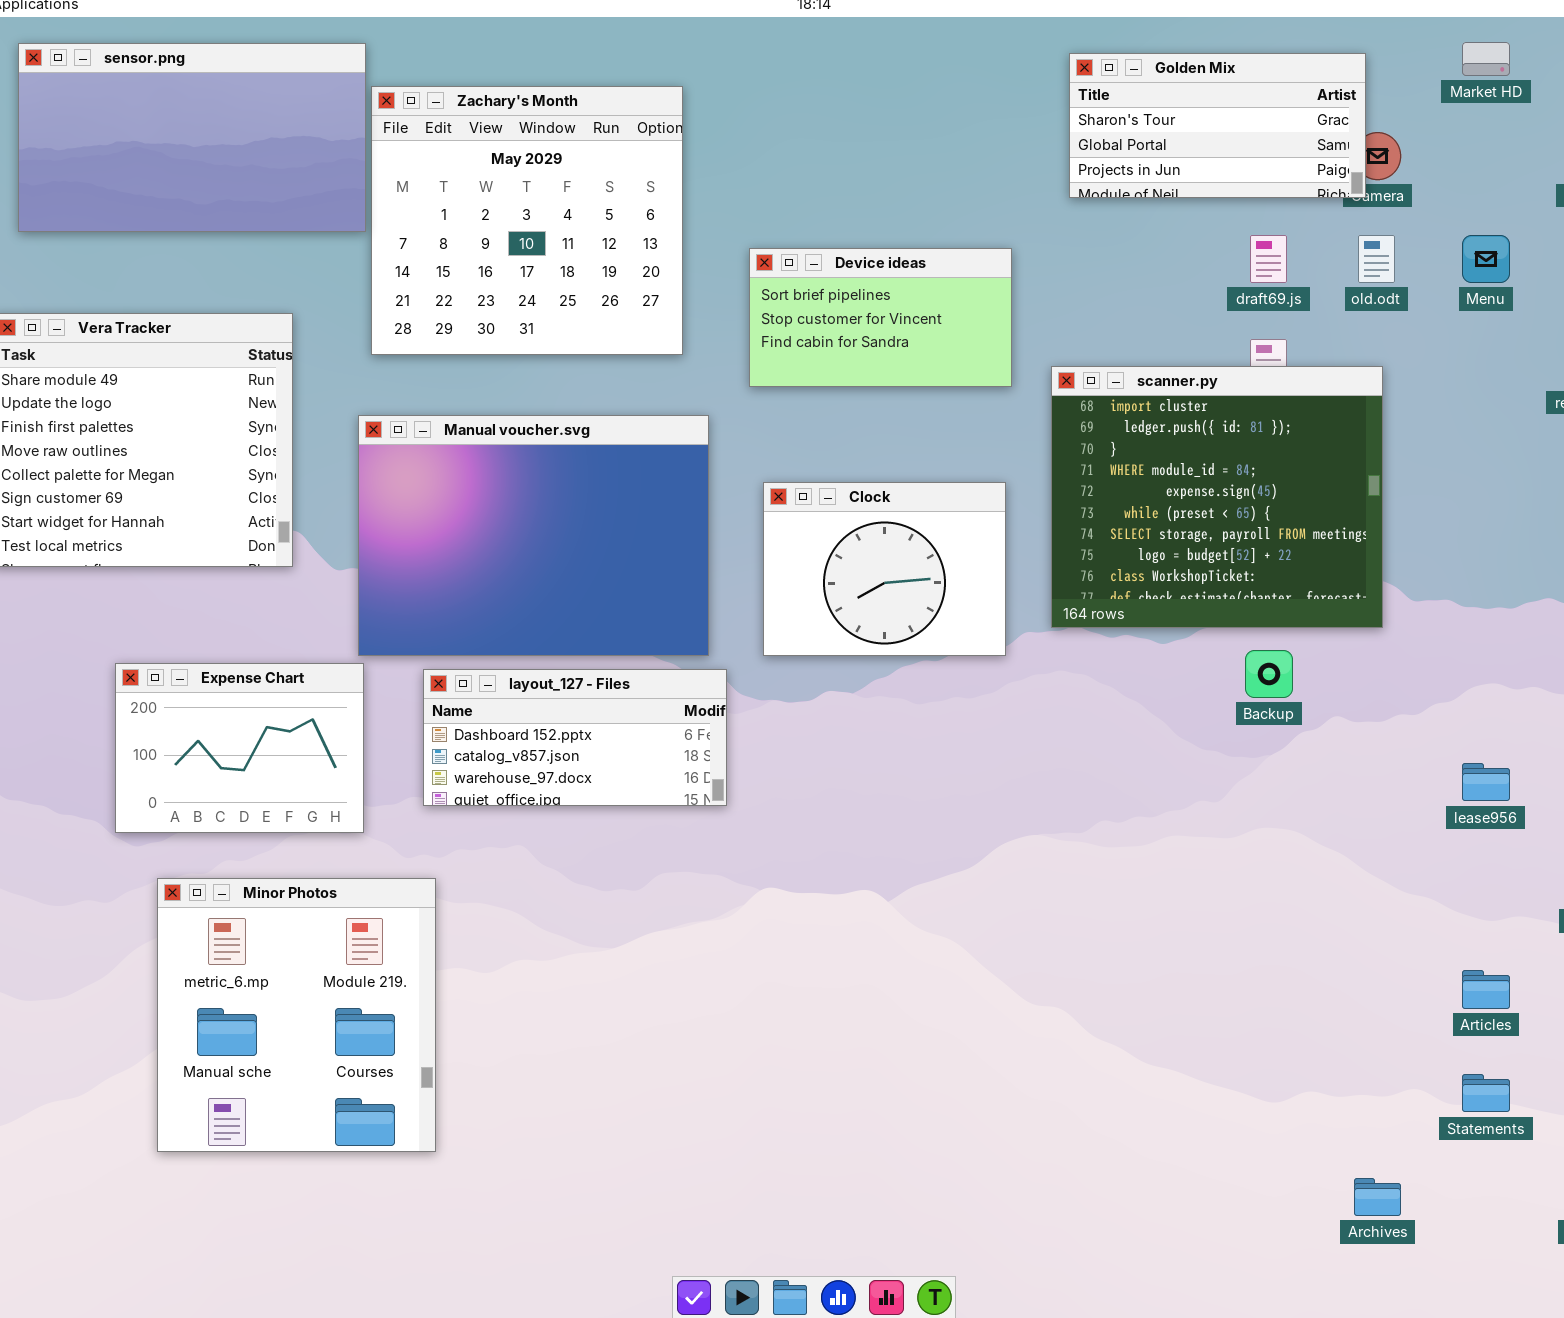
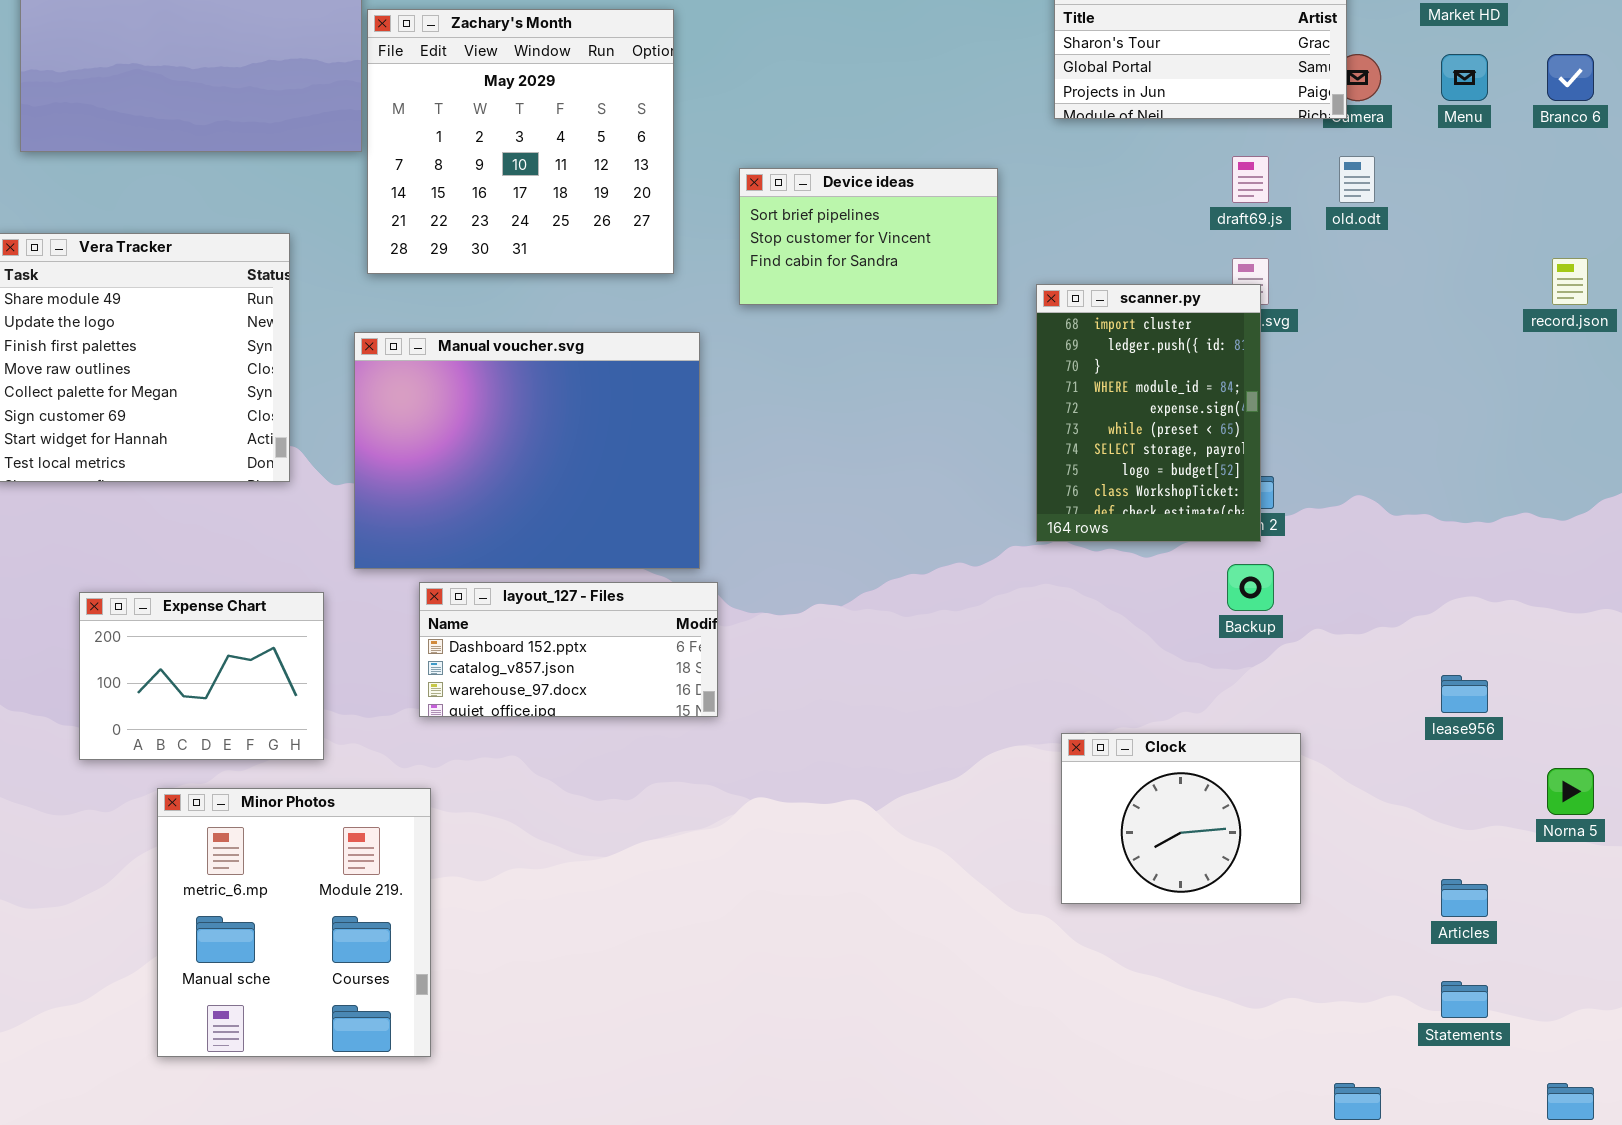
Menu: [1462,235,1510,283] -> [1441,54,1488,101], moved
scanner.py: [1051,366,1383,628] -> [1036,284,1261,542], resized
Clock: [763,482,1006,656] -> [1061,733,1301,904], moved
Expense Chart: [115,663,364,833] -> [79,592,324,760], moved

